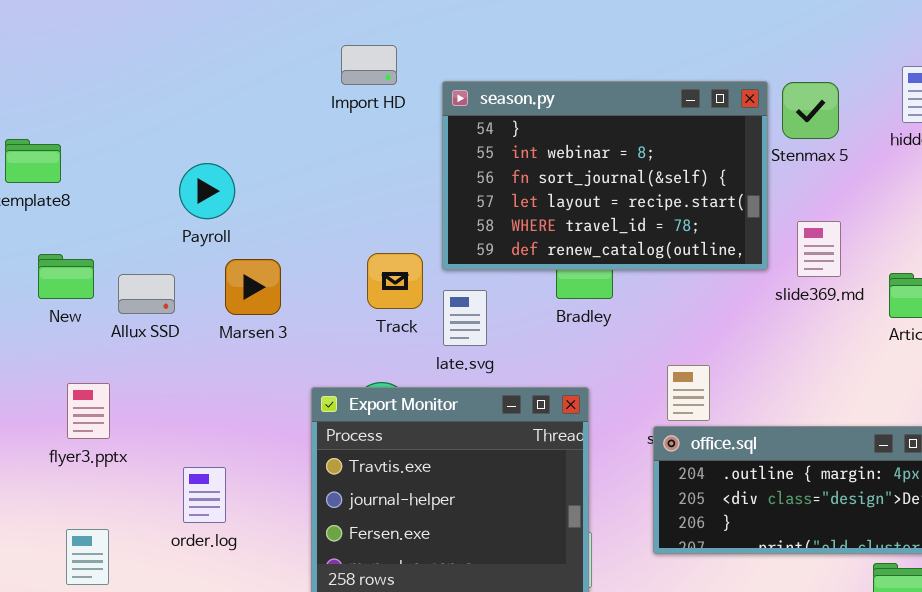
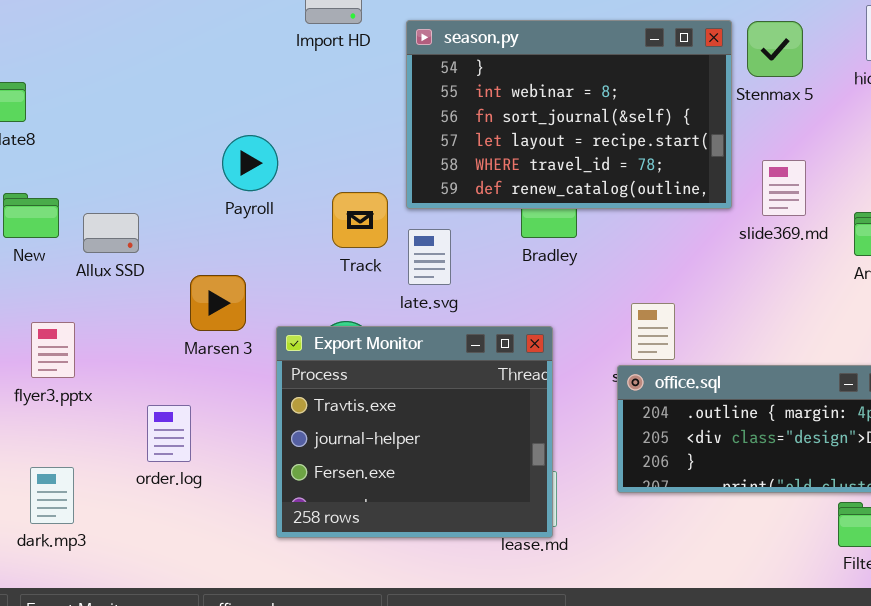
Payroll: [179,163,235,219] -> [222,135,278,191], moved
Marsen 3: [225,259,281,315] -> [190,275,246,331], moved

